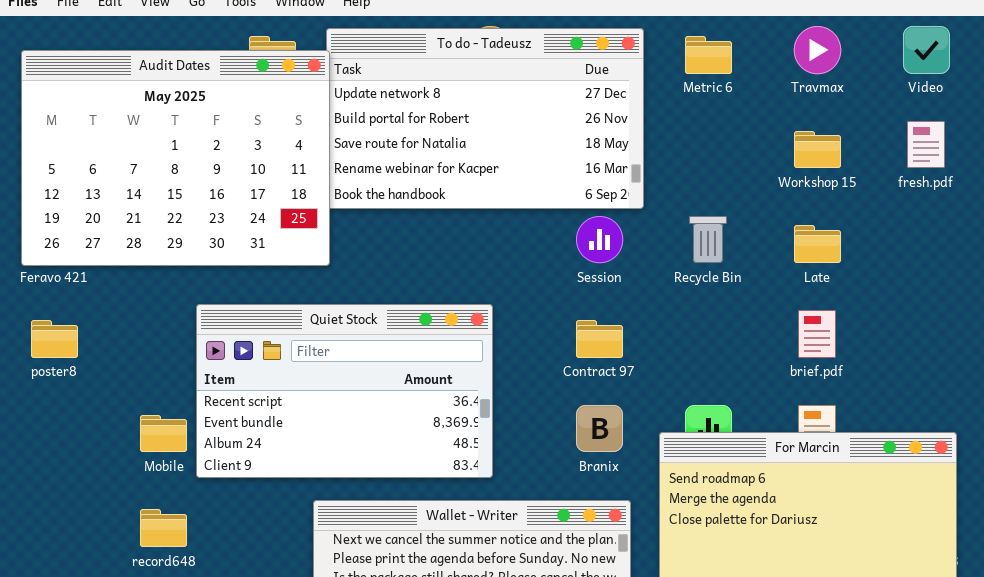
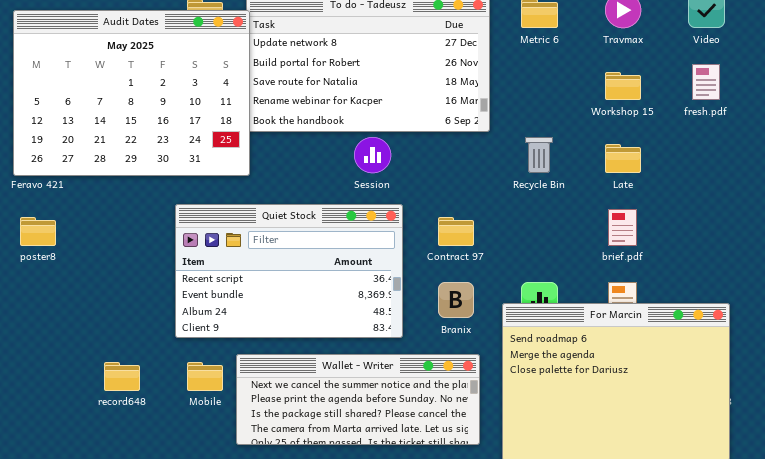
Session: [576,216,623,263] -> [354,137,391,173], moved
Quiet Stock: [196,304,493,478] -> [175,204,403,338], moved
Mobile: [140,415,187,452] -> [187,362,223,391], moved

